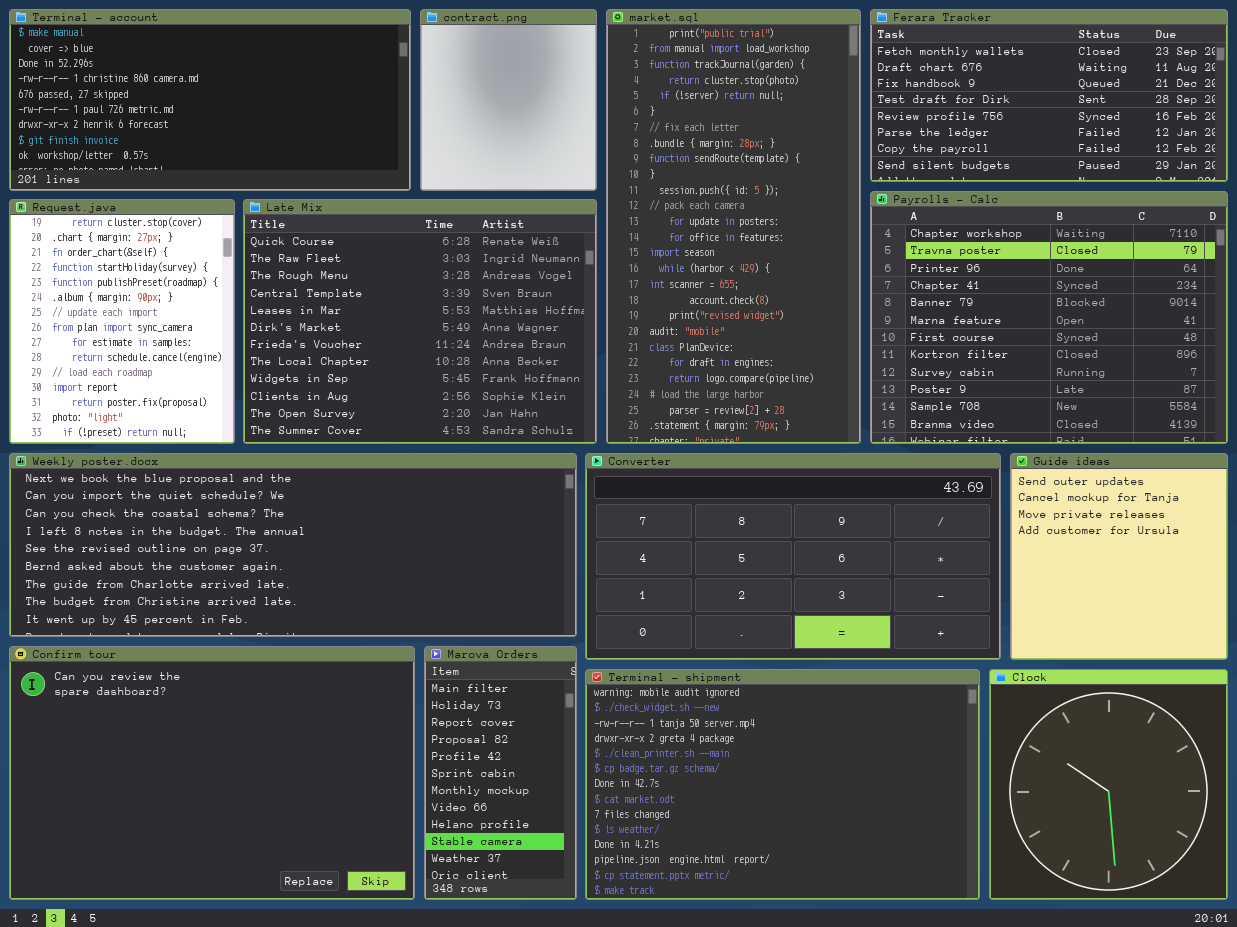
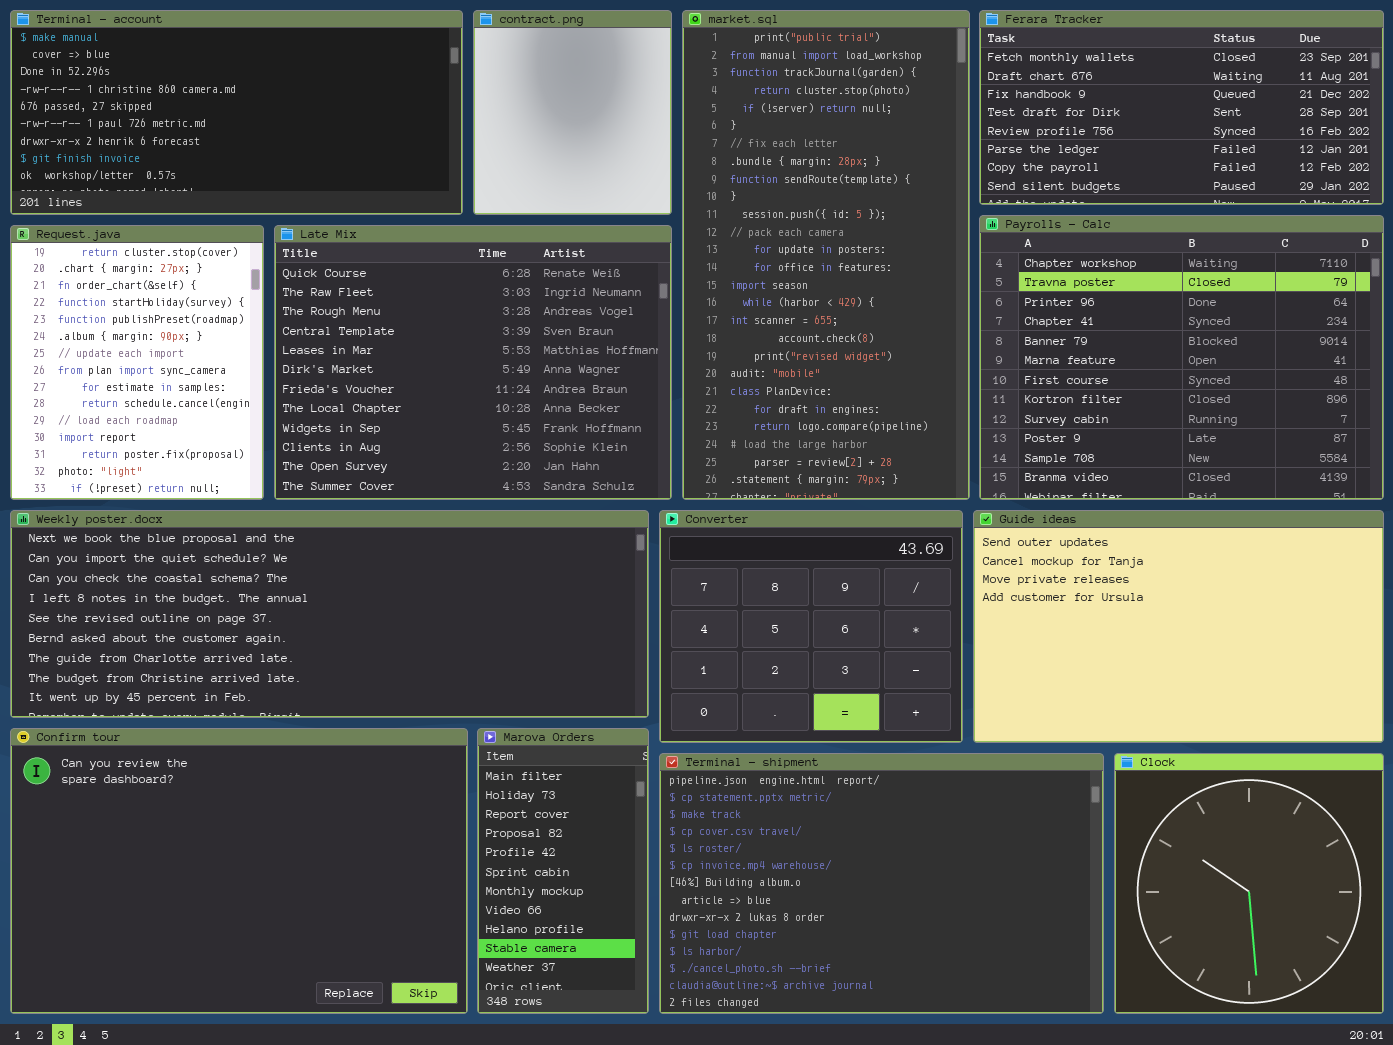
Converter: [585,453,1001,660] -> [659,510,963,743], resized
Guide ideas: [1010,453,1228,660] -> [973,510,1384,743], resized
Terminal - shipment: [585,669,980,900] -> [659,753,1104,1014], scrolled down 11 rows

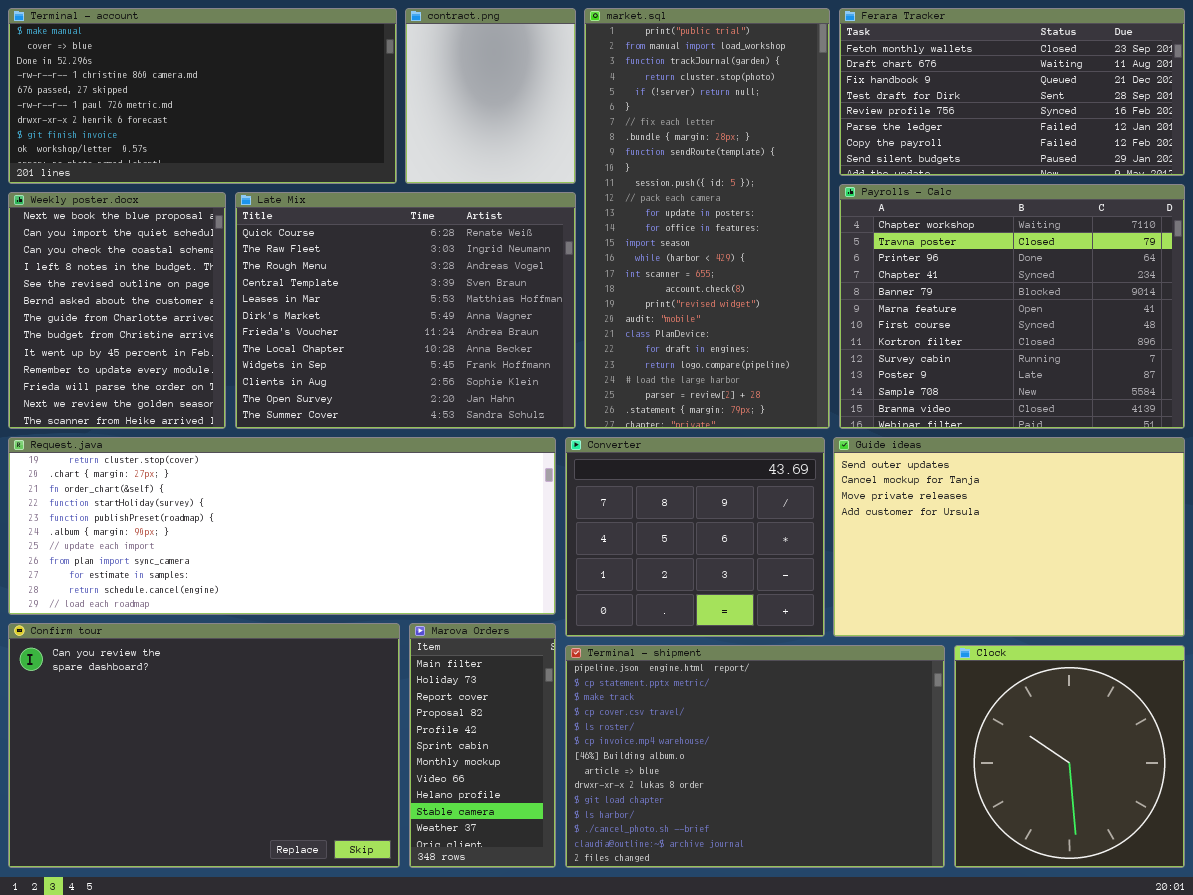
Request.java: [10,225,264,500] -> [8,437,556,615], moved, resized
Weekly poster.docx: [10,510,649,718] -> [8,192,226,429], moved, resized

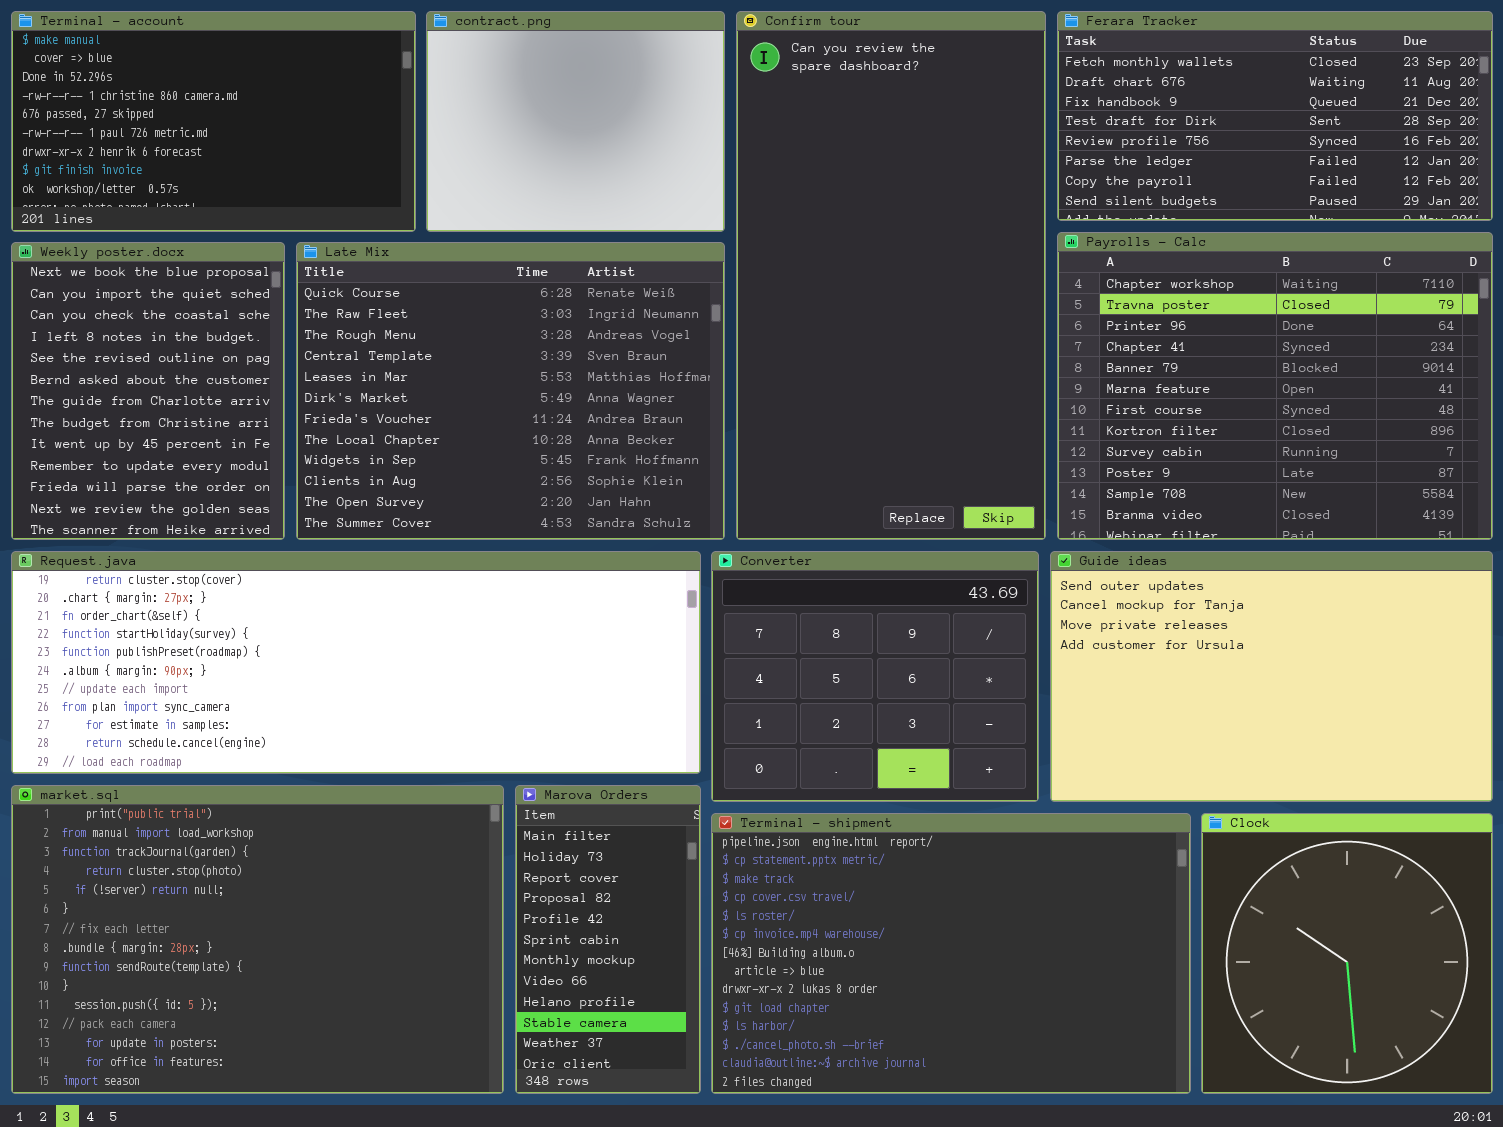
Terminal - account: [8,8,397,184] -> [11,11,416,232], resized
contract.png: [405,8,576,184] -> [426,11,725,232], resized
market.sql: [584,8,830,429] -> [11,785,504,1094], moved, resized
Confirm tour: [8,623,400,868] -> [736,11,1046,540], moved, resized

